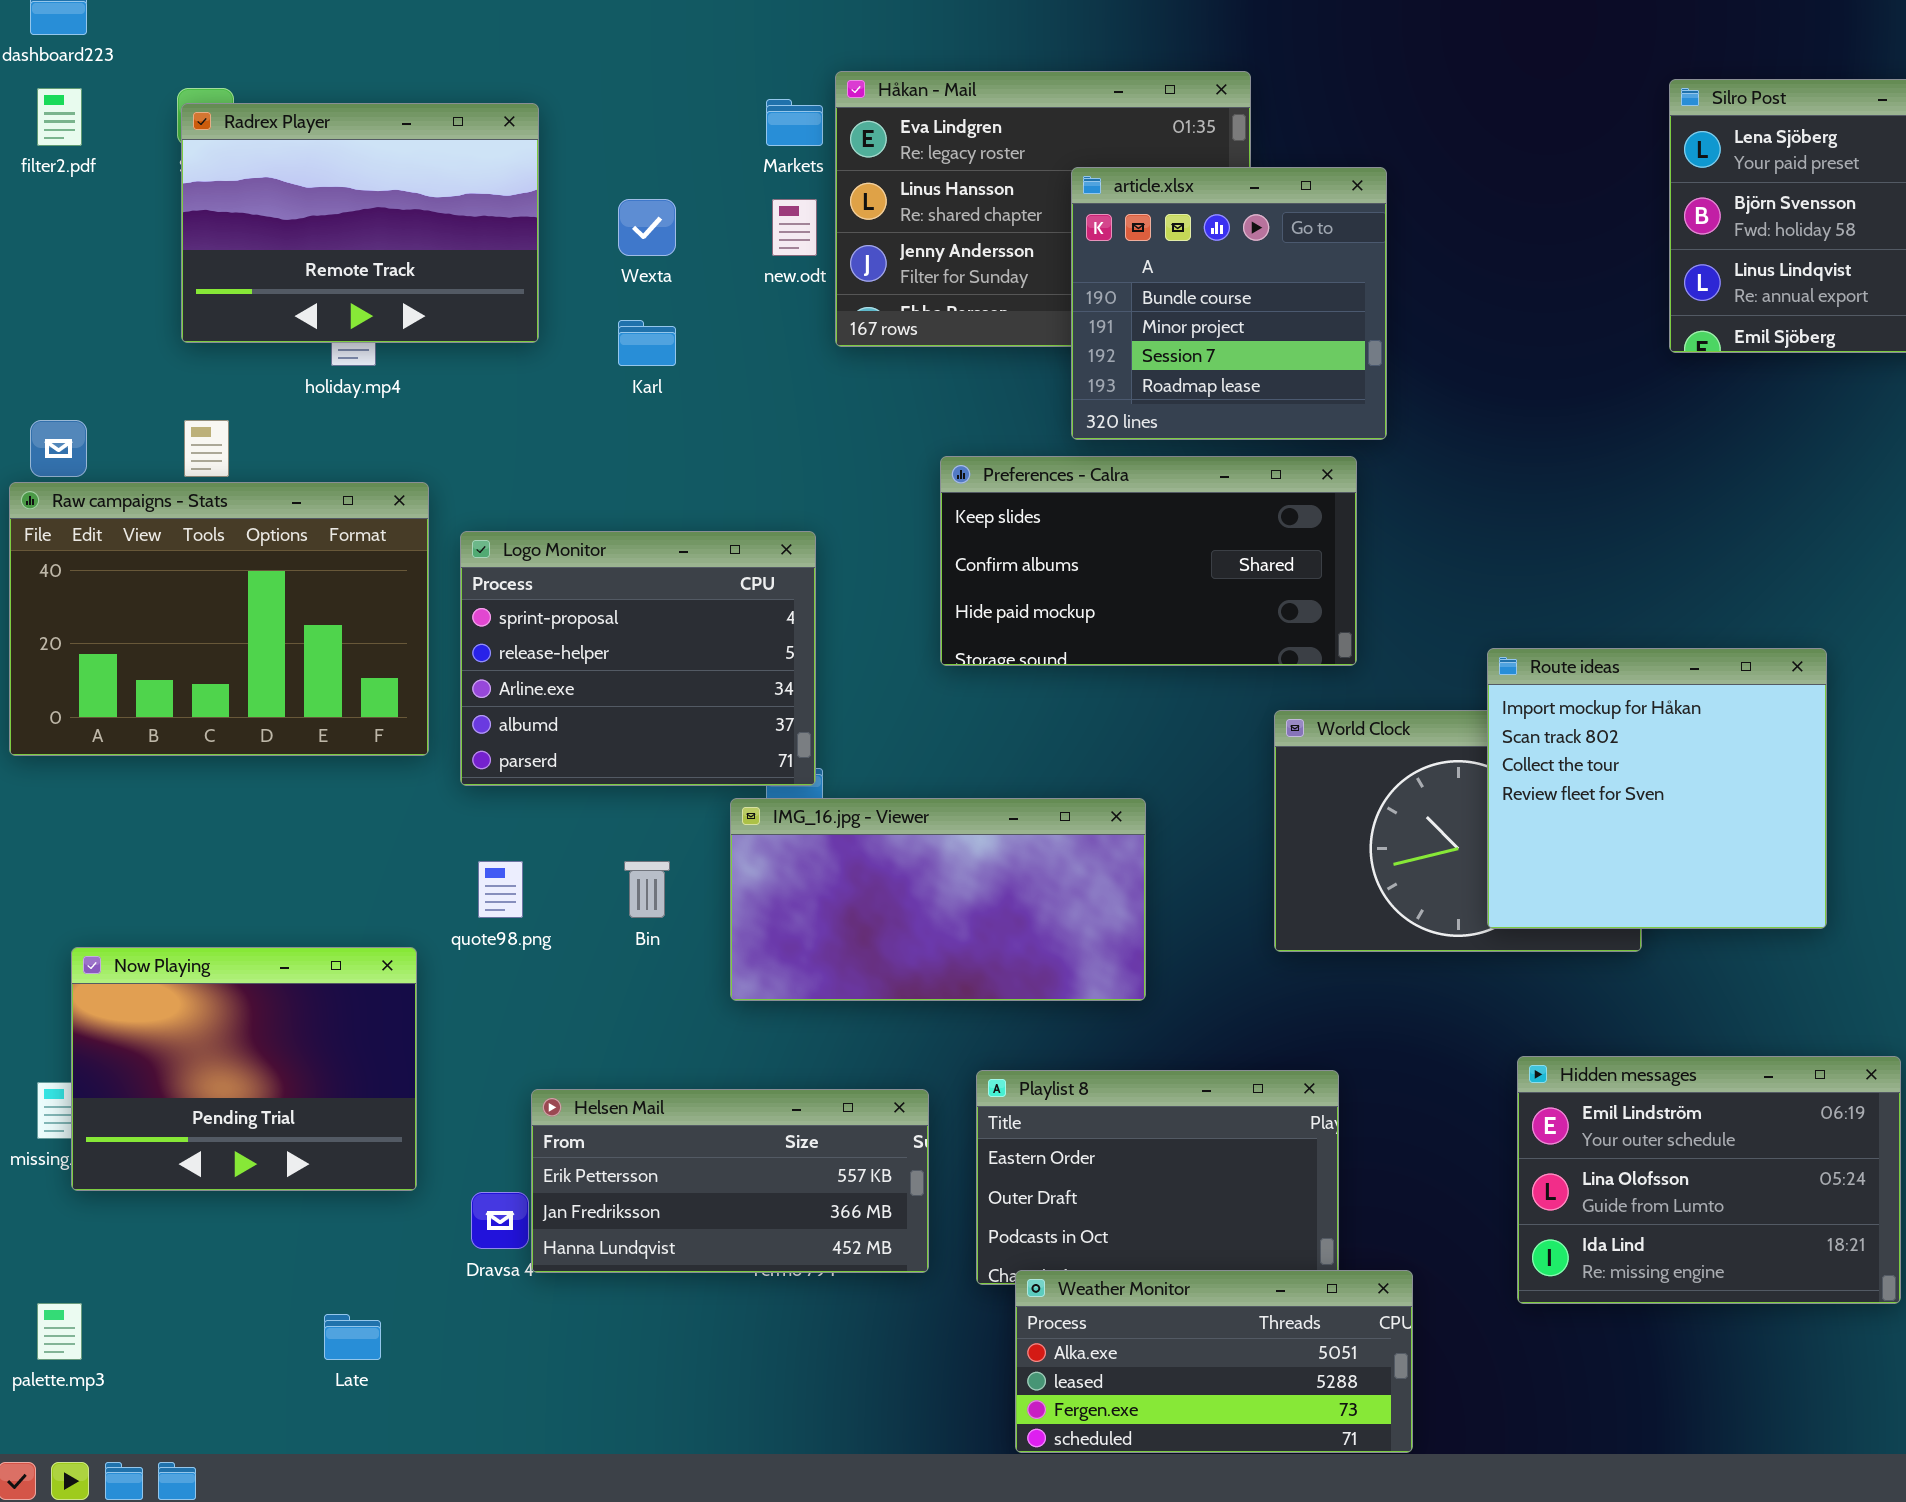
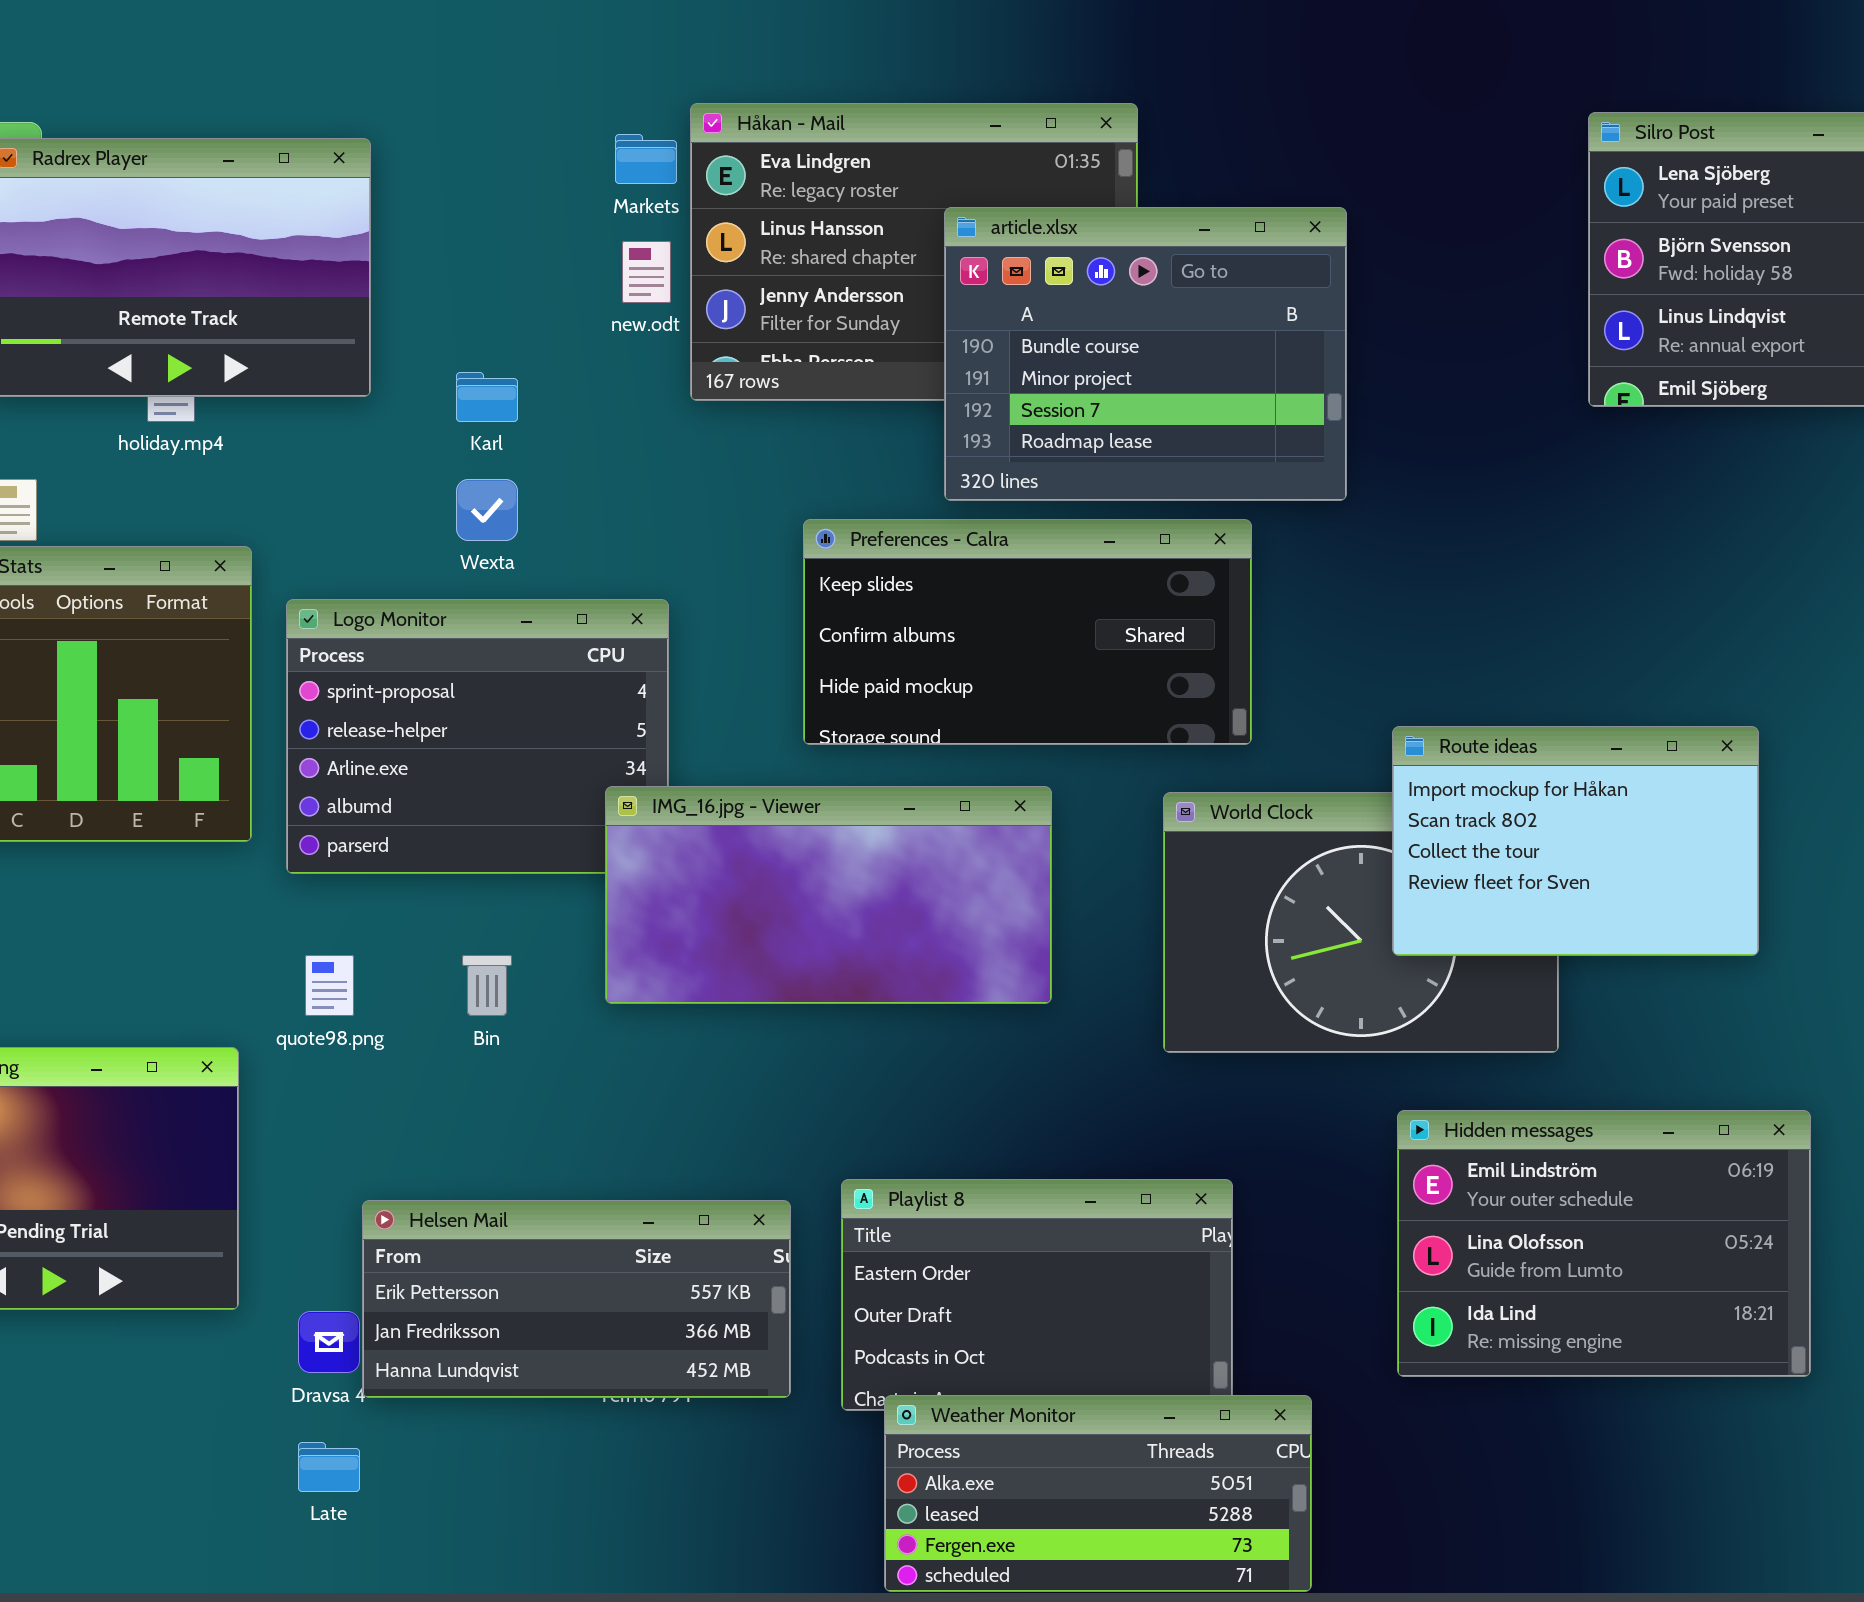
article.xlsx: [1071,167,1387,440] -> [944,207,1347,501], resized
Wexta: [618,199,676,256] -> [456,479,518,541], moved
Route ideas: [1487,648,1827,929] -> [1392,726,1759,956], resized
IMG_16.jpg - Viewer: [730,798,1146,1001] -> [605,786,1052,1004], moved
Hidden messages: [1517,1056,1901,1304] -> [1397,1110,1811,1377], moved
Late: [324,1314,381,1360] -> [298,1442,360,1492], moved

